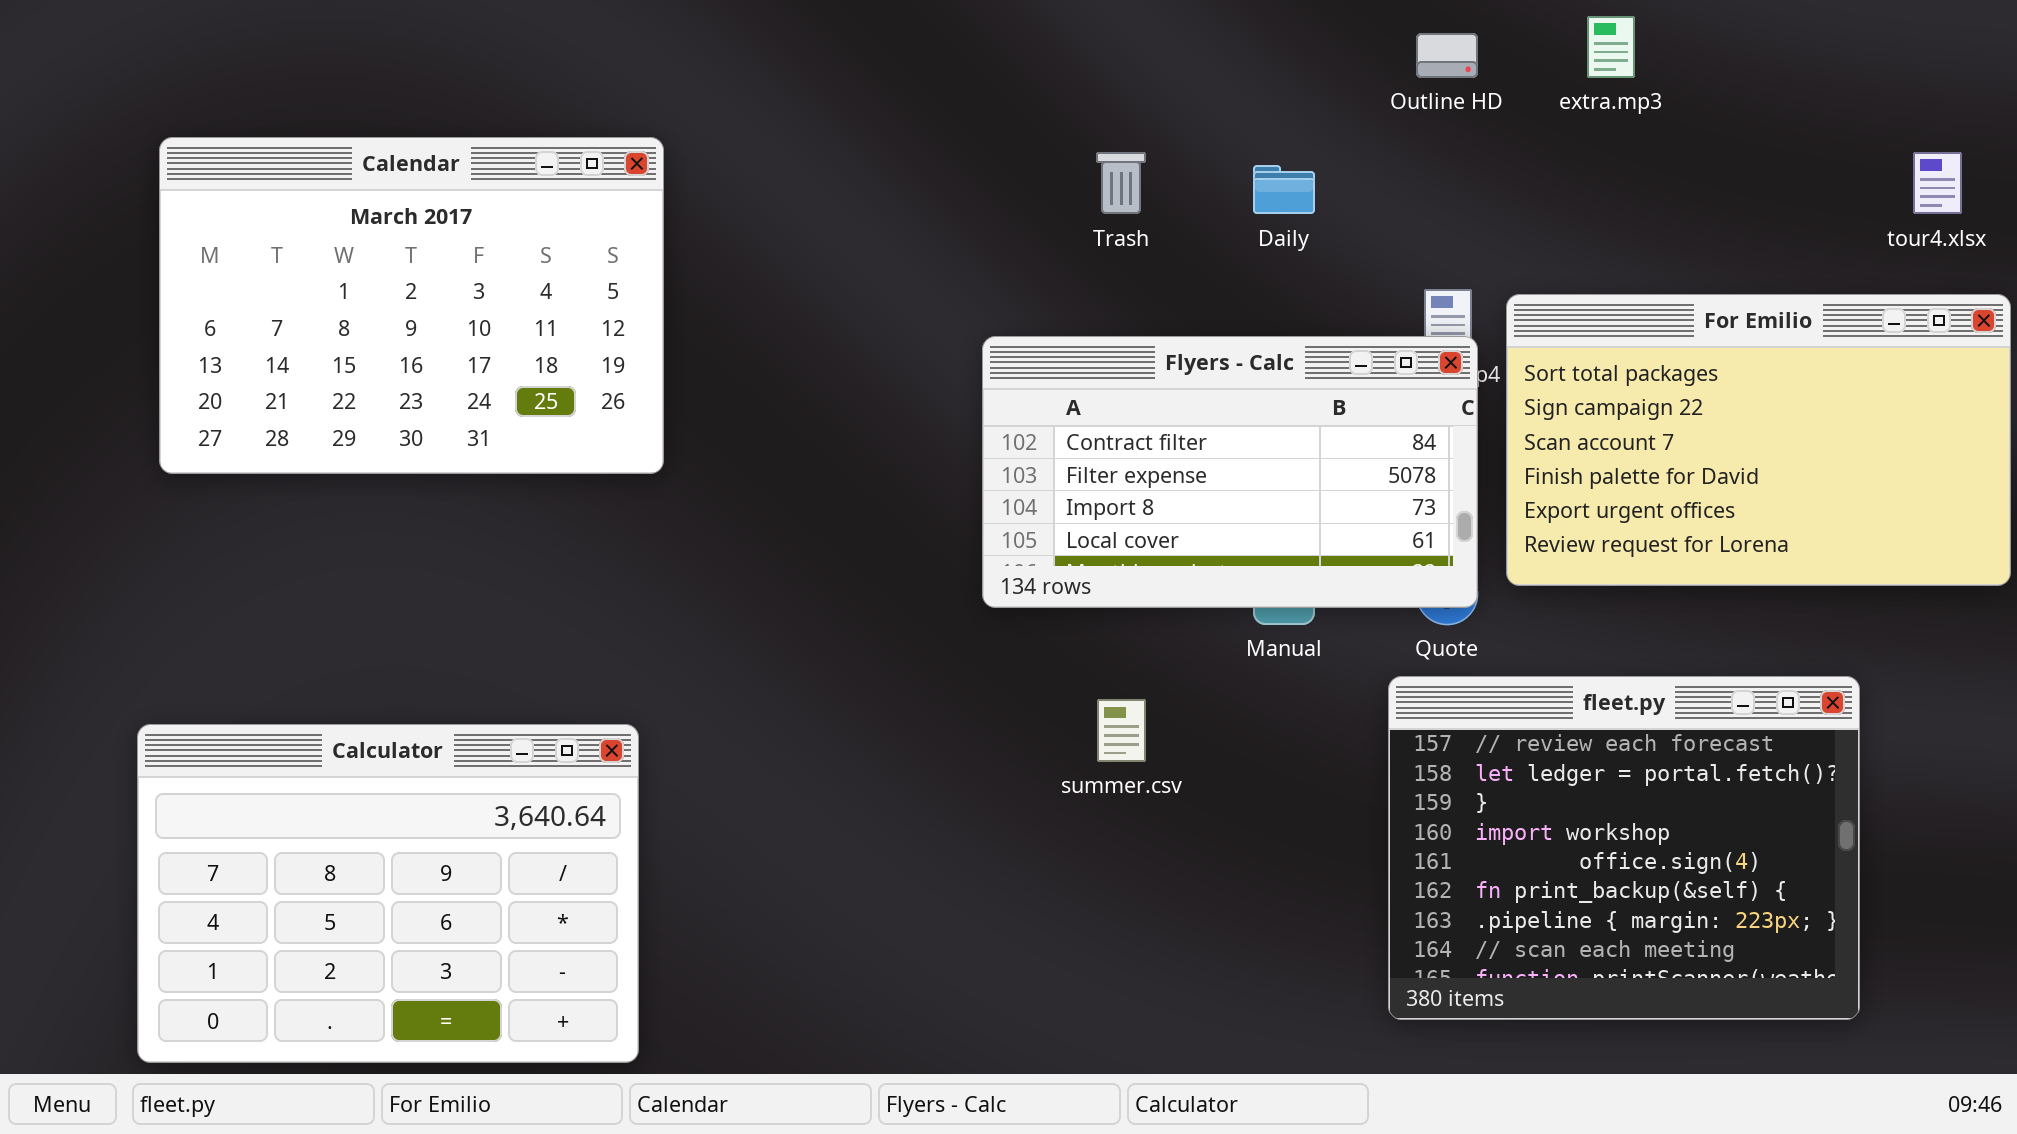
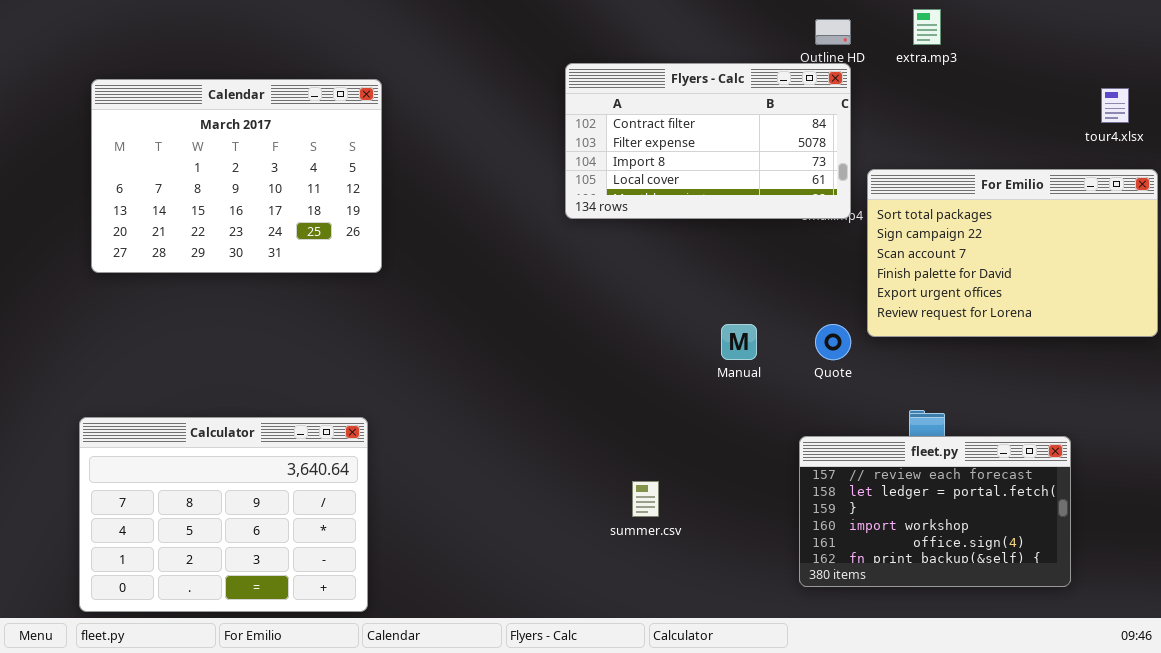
Flyers - Calc: [982,336,1478,608] -> [565,63,851,219], moved
fleet.py: [1388,676,1860,1020] -> [799,436,1071,587], resized
summer.csv: [1097,699,1146,762] -> [632,481,659,517], moved

